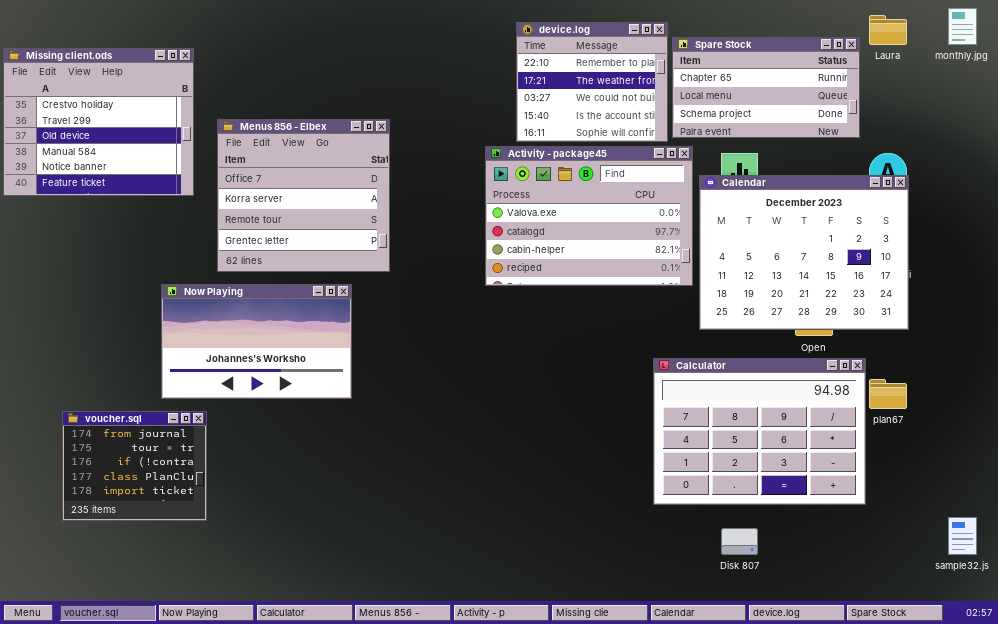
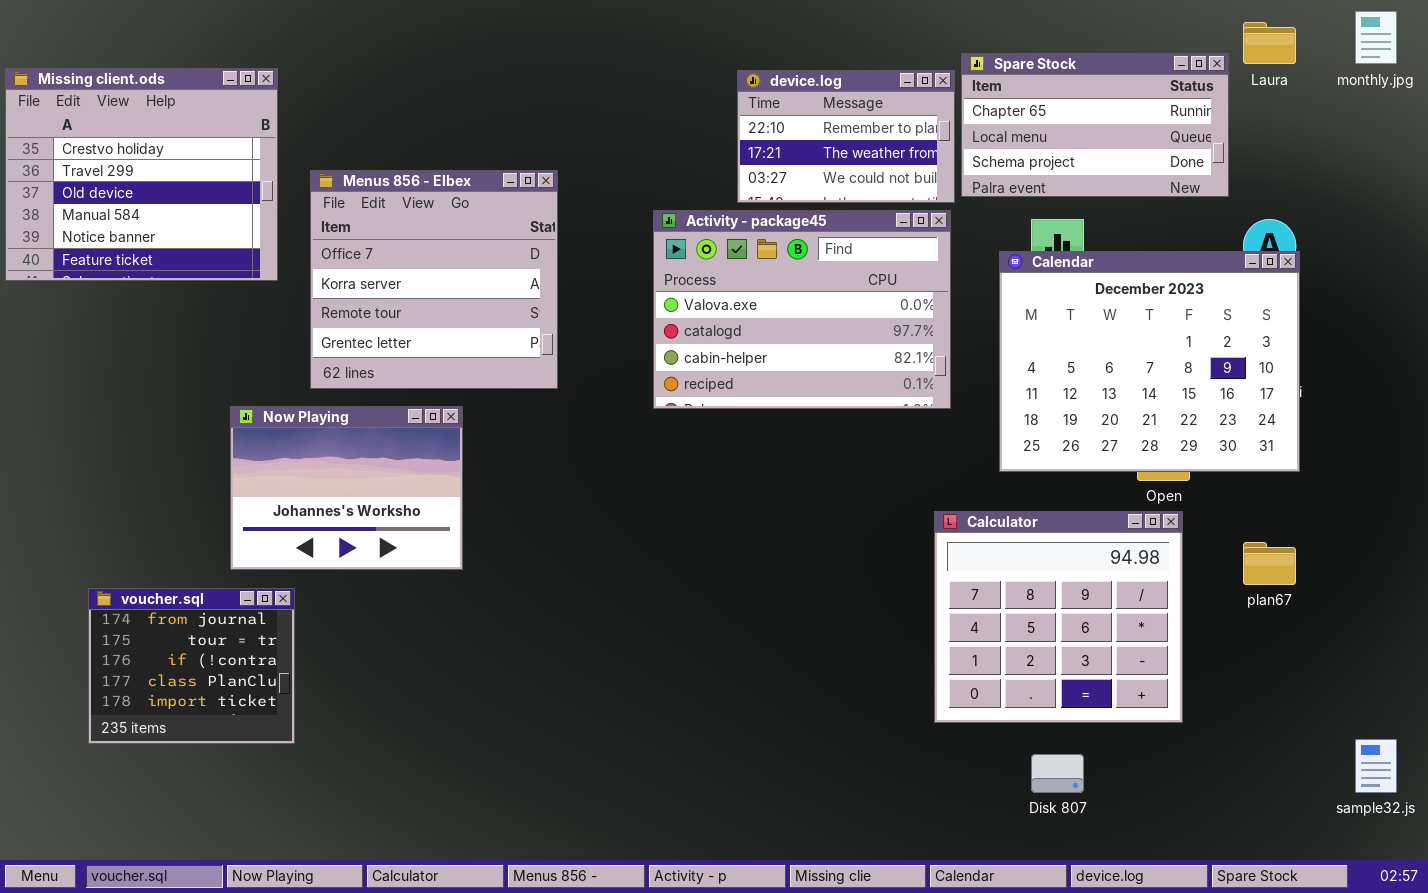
device.log: [516,22,668,142] -> [737,70,955,203], resized
Activity - package45: [485,146,693,286] -> [653,210,951,409], moved
Now Playing: [161,284,352,399] -> [230,406,463,570], resized
Calculator: [653,358,866,505] -> [934,511,1183,723], resized

